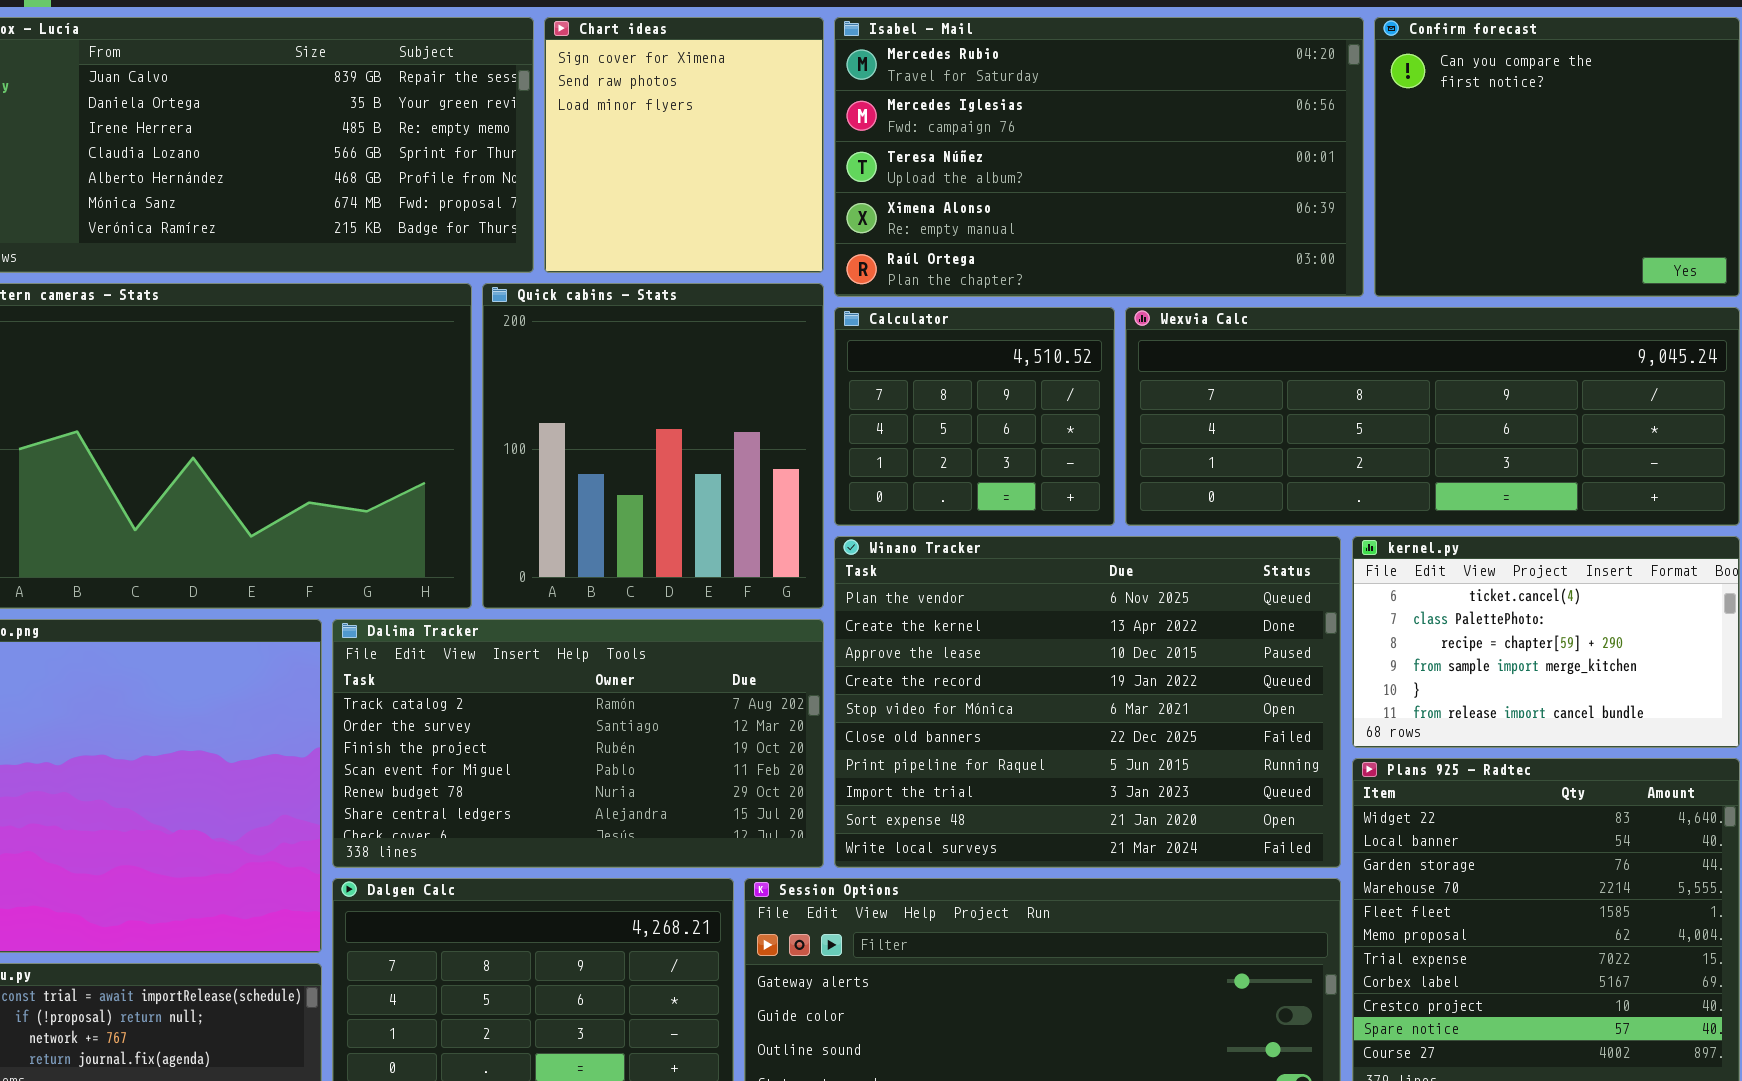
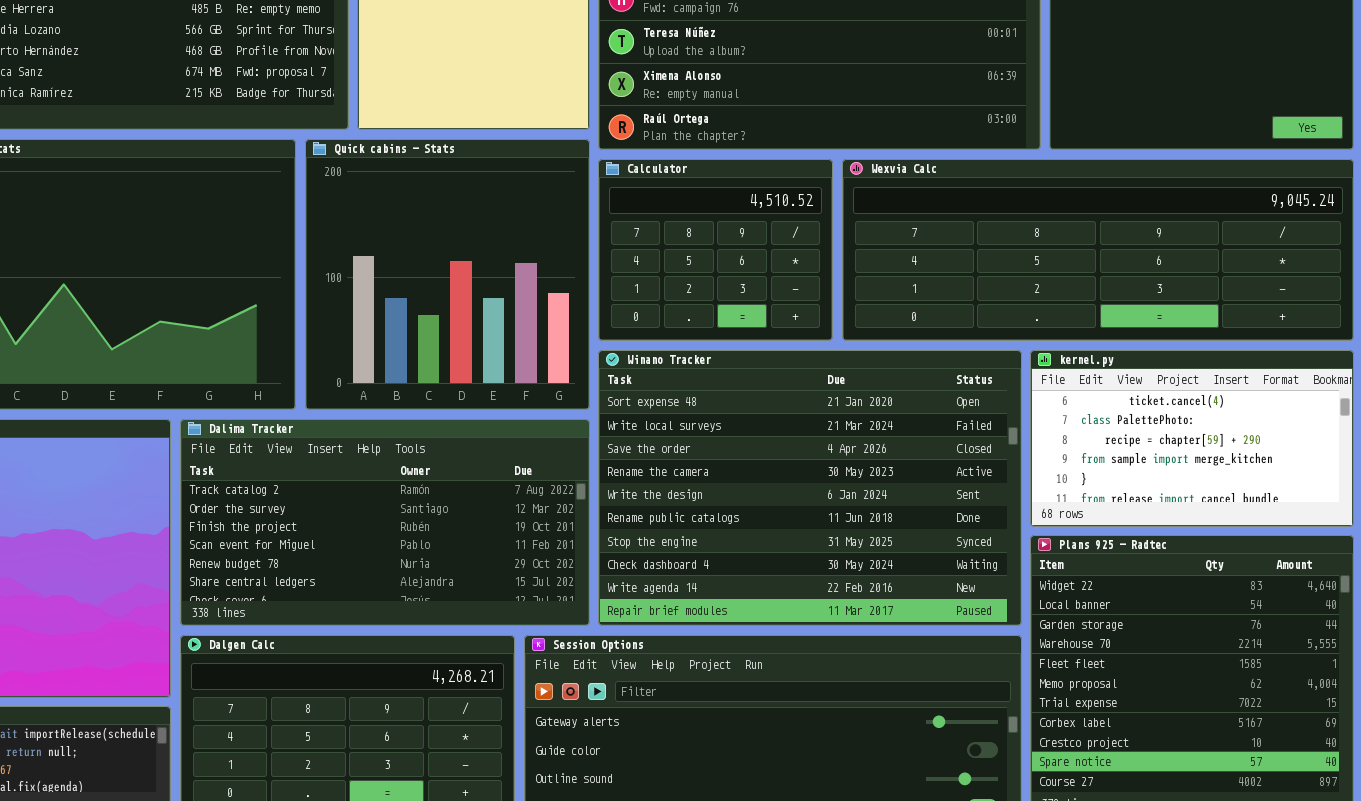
Winano Tracker: [834,536,1341,868] -> [598,350,1022,626], scrolled down 8 rows

